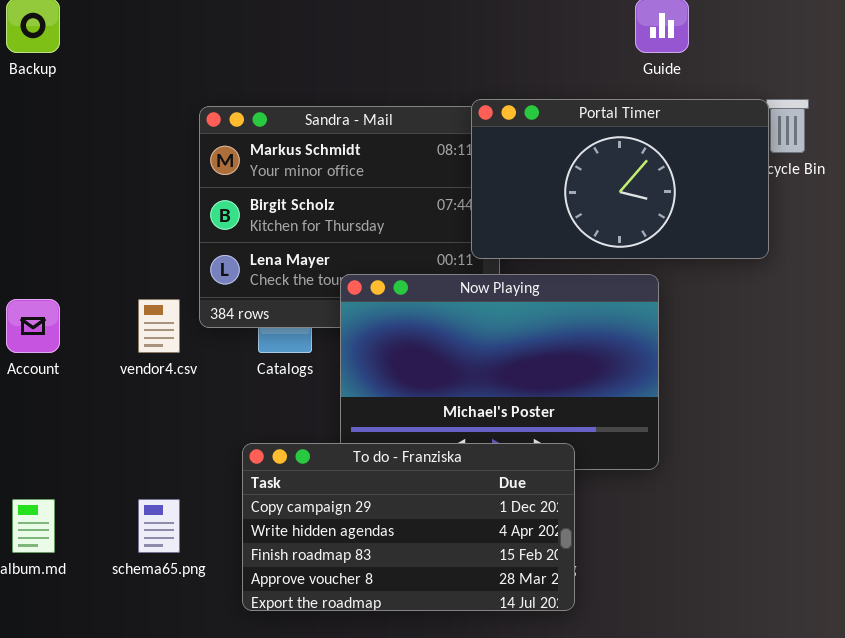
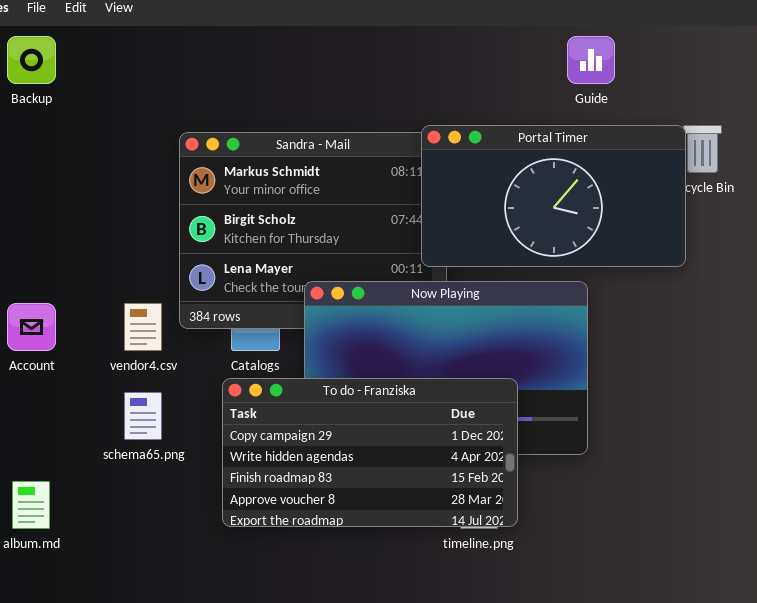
To do - Franziska: [242,443,575,611] -> [222,378,518,527], moved
schema65.png: [138,499,180,553] -> [124,392,162,440], moved

